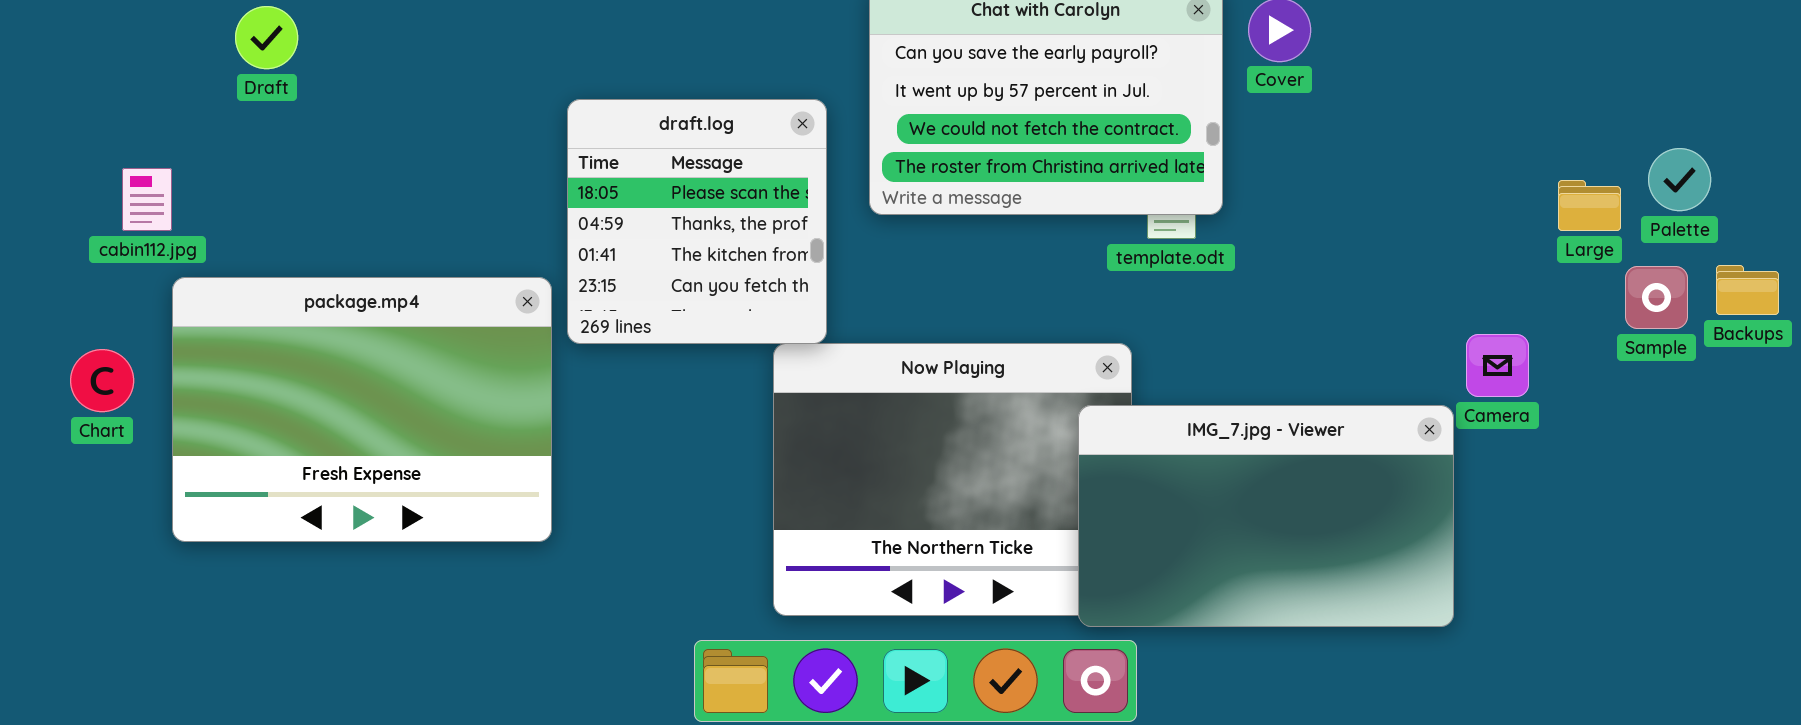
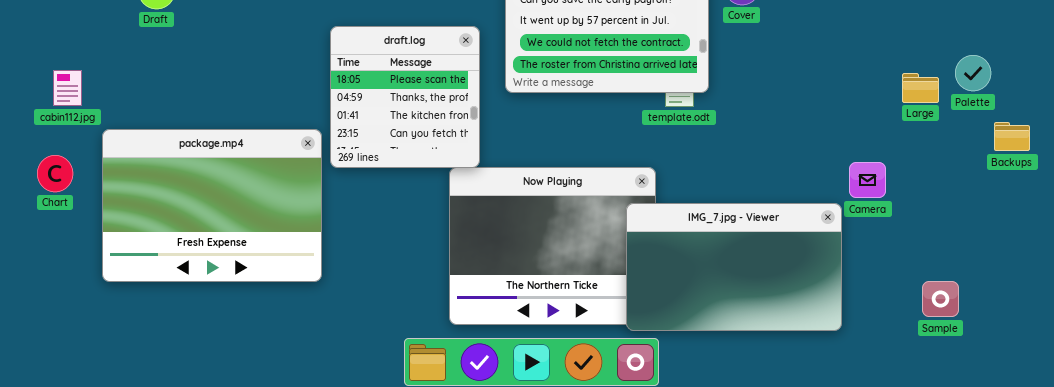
cabin112.jpg: [122,168,172,231] -> [53,70,82,106], moved
Sample: [1625,266,1688,329] -> [922,281,959,317], moved
Chart: [70,349,134,412] -> [37,155,73,192], moved

